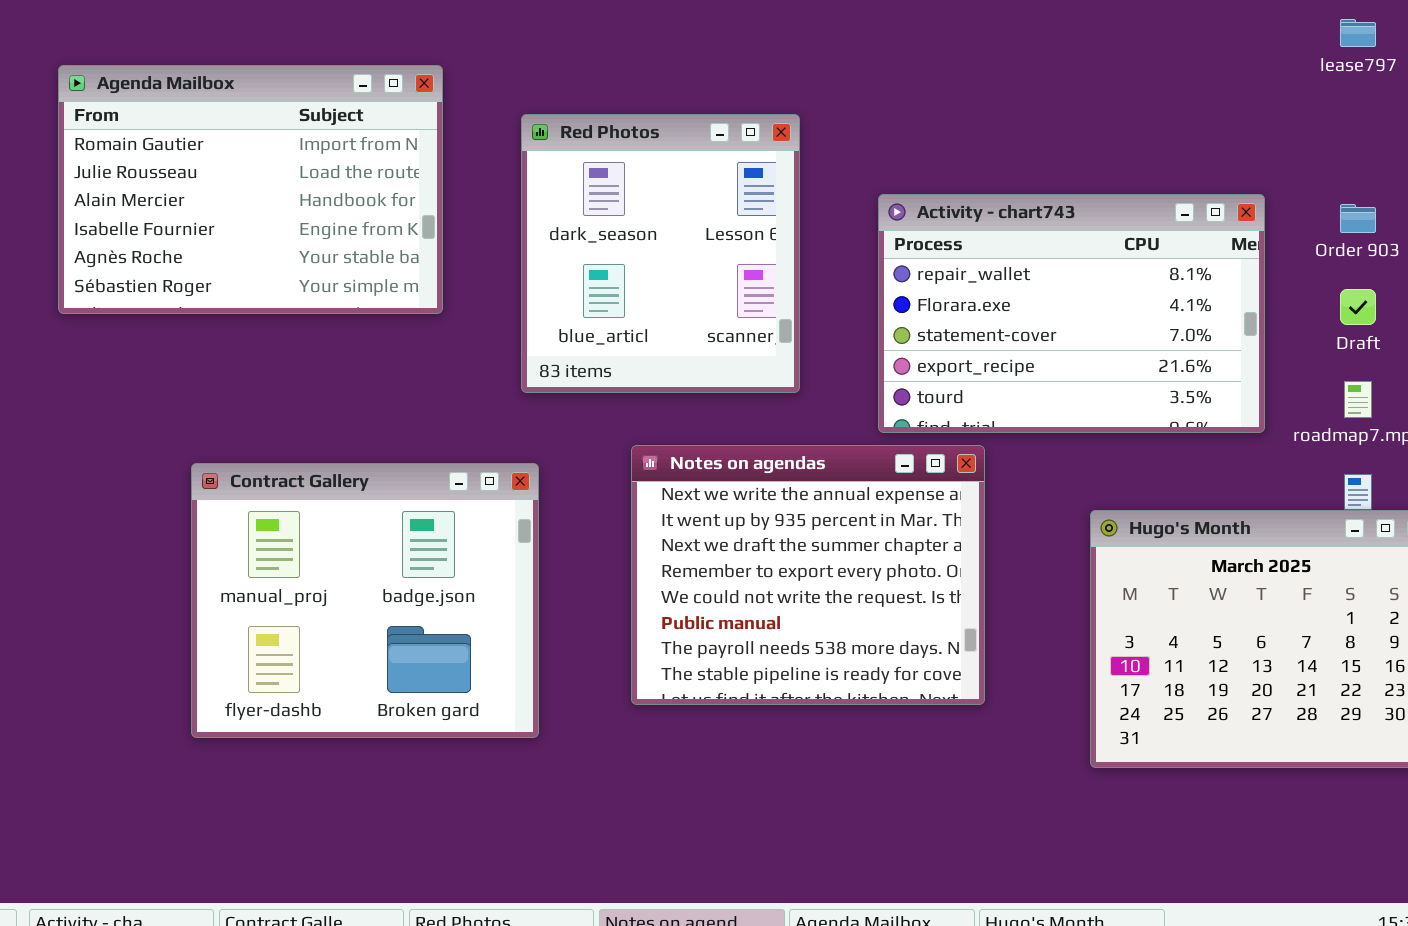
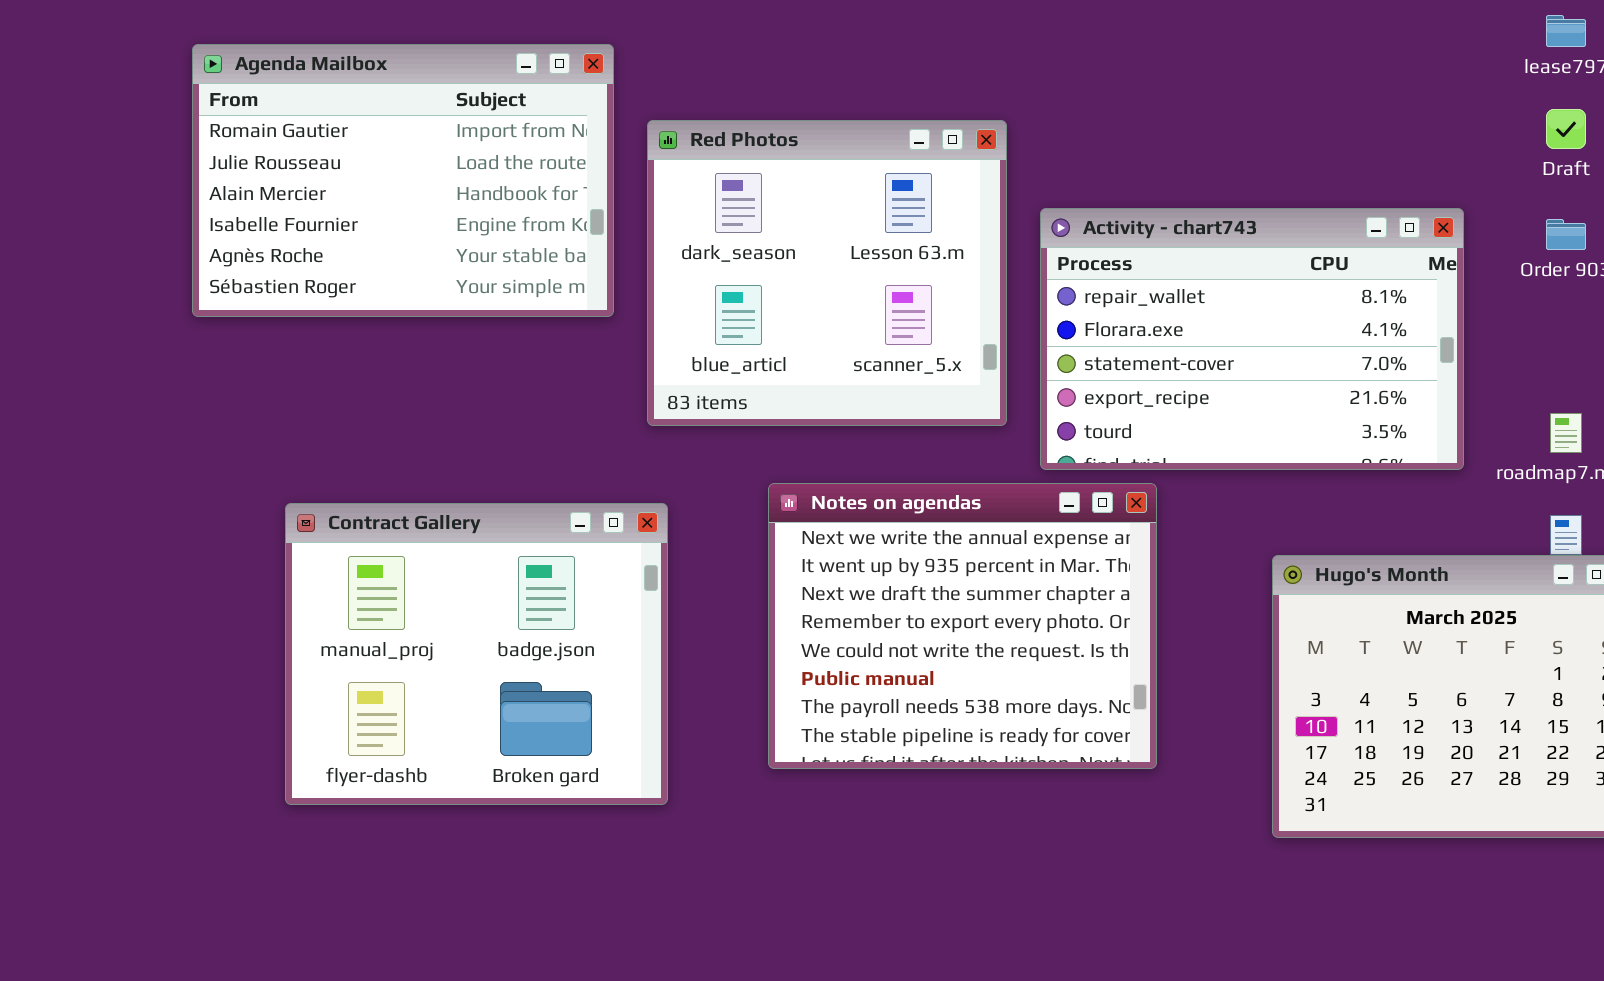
Agenda Mailbox: [58,65,443,314] -> [192,44,614,317], moved
Red Photos: [521,114,800,393] -> [647,120,1007,426], resized
Draft: [1340,289,1376,325] -> [1546,109,1586,149], moved

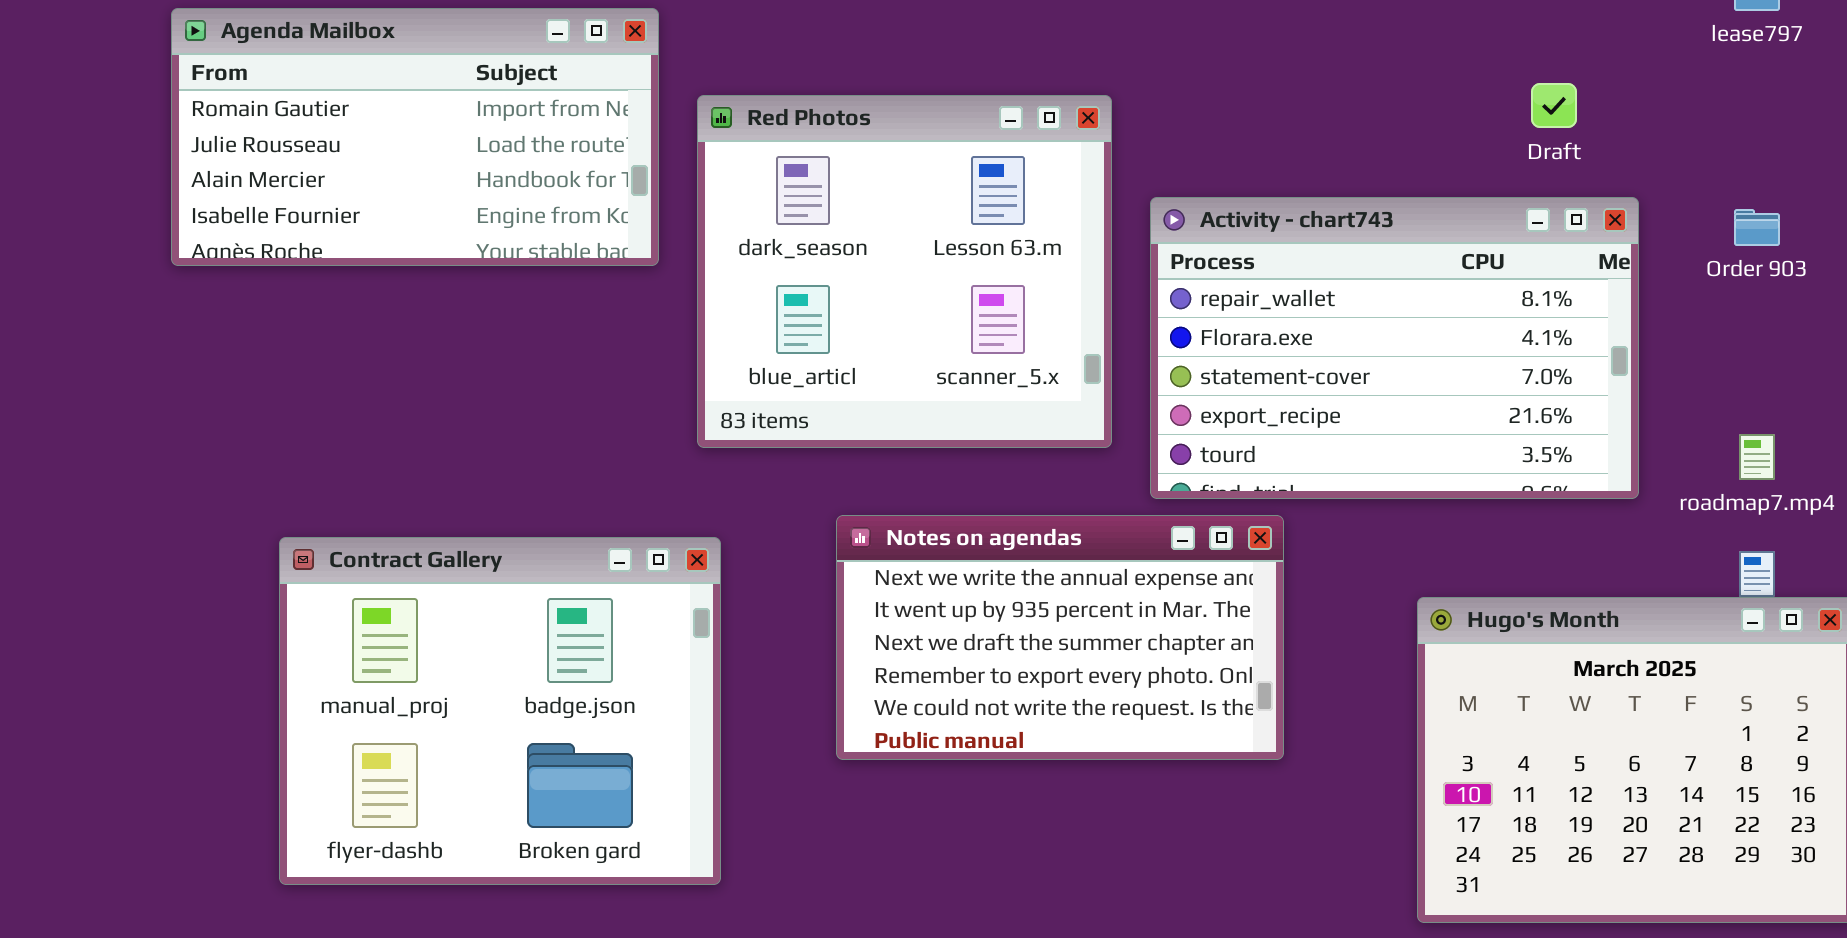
Agenda Mailbox: [192,44,614,317] -> [171,8,659,266], resized
Draft: [1546,109,1586,149] -> [1531,83,1577,128], moved
Notes on agendas: [768,483,1157,769] -> [836,515,1284,760], resized

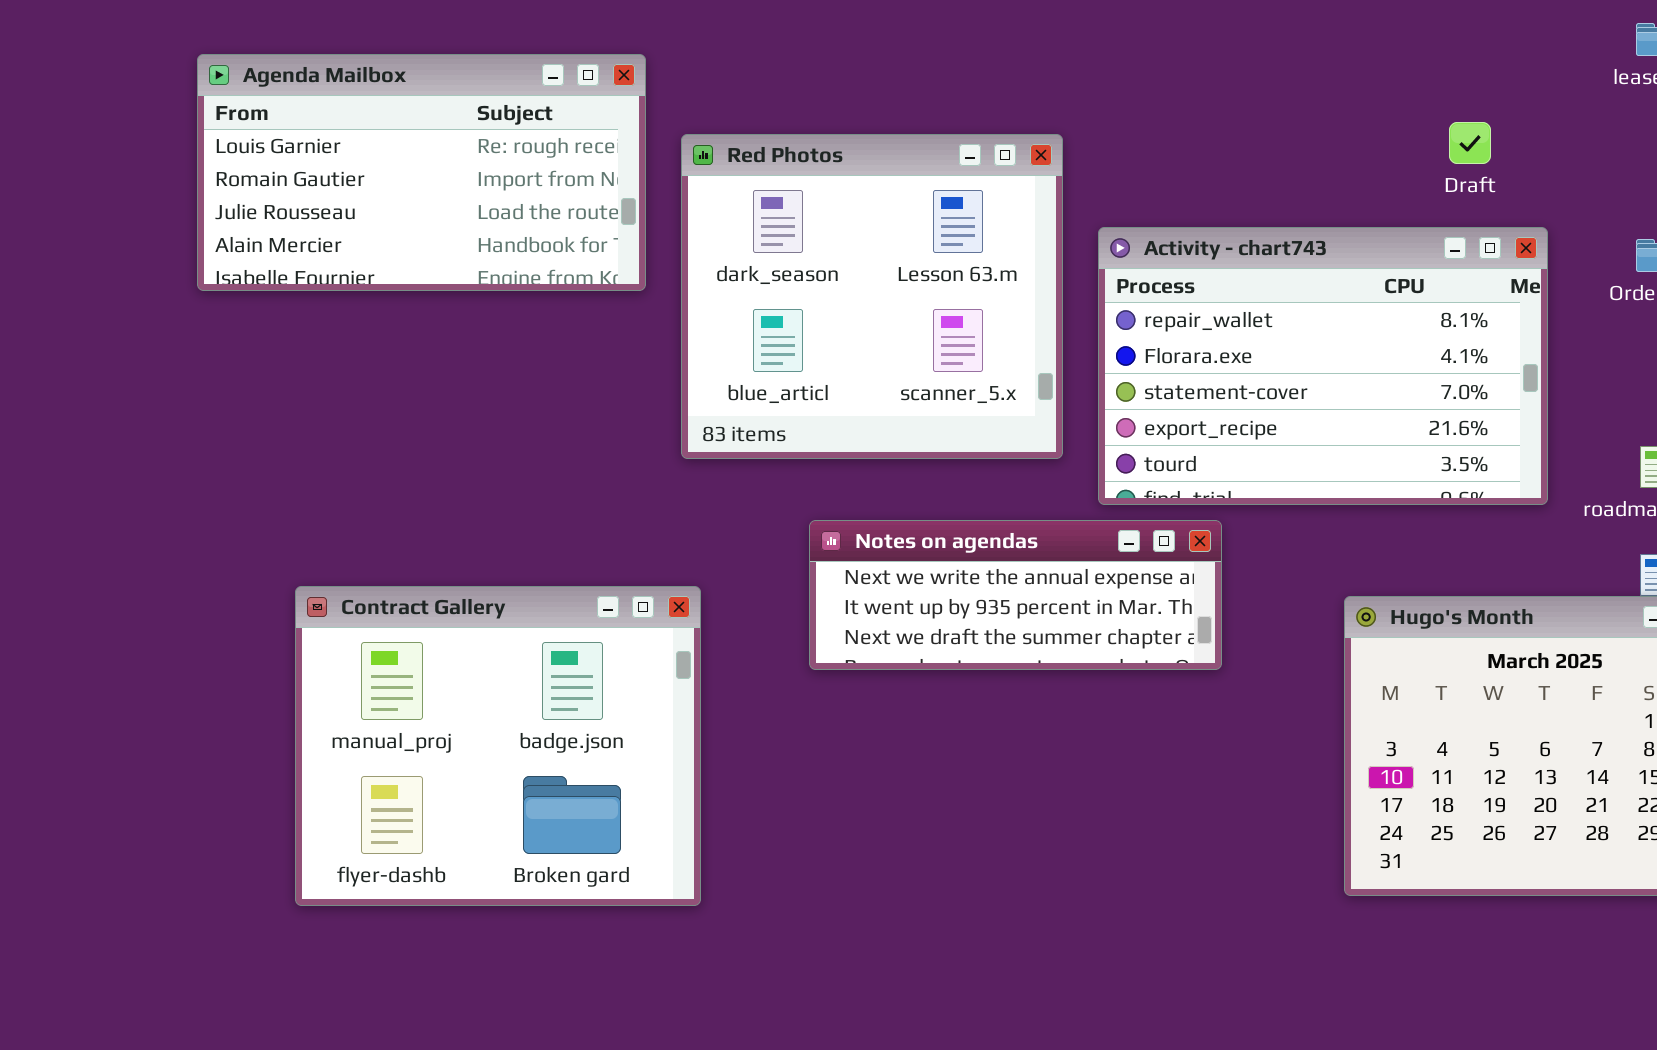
Agenda Mailbox: [171,8,659,266] -> [197,54,646,291], scrolled up 1 row
Notes on agendas: [836,515,1284,760] -> [809,520,1222,670], resized
Contract Gallery: [279,537,721,885] -> [295,586,701,906], moved

